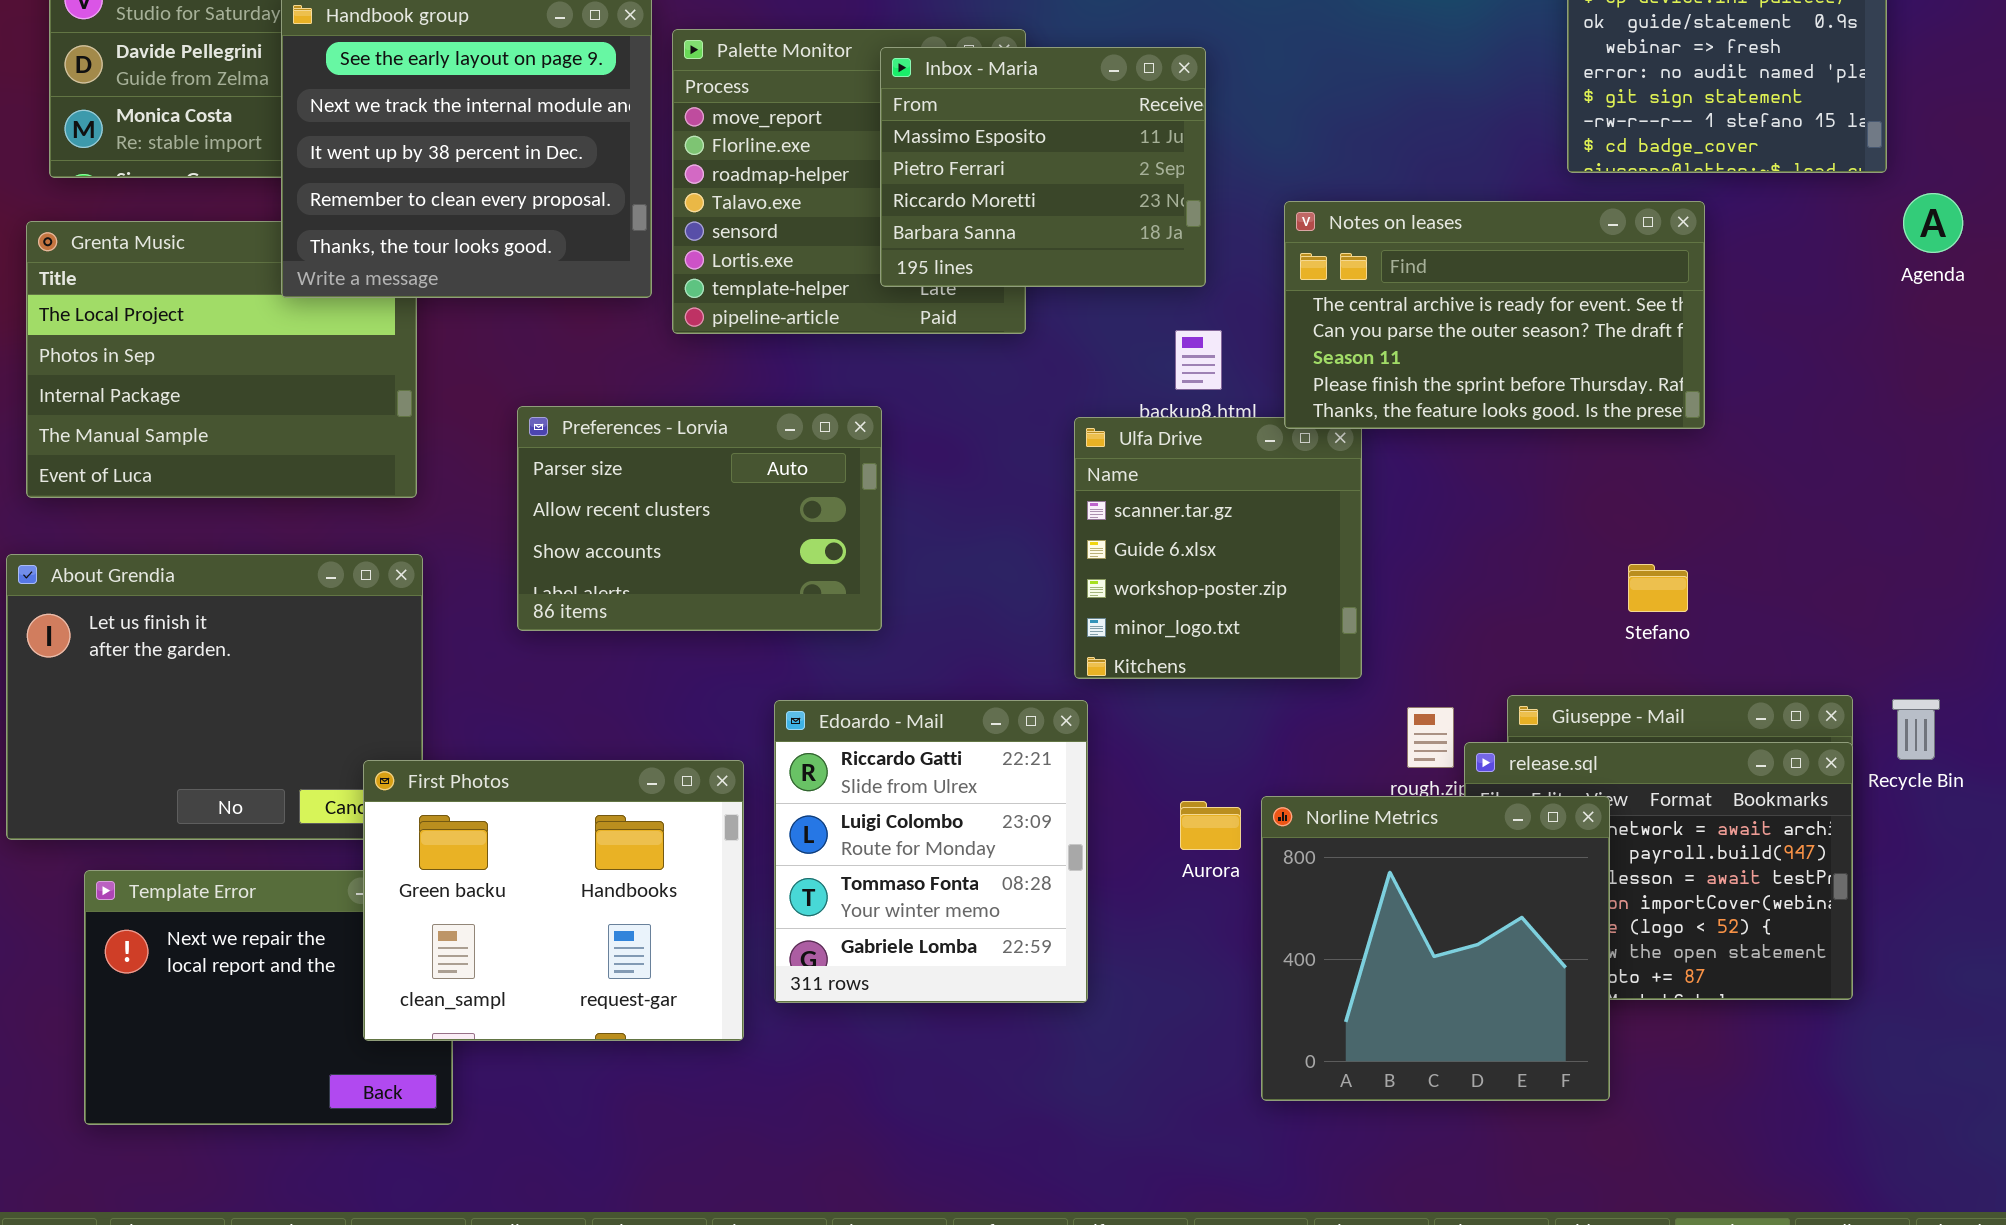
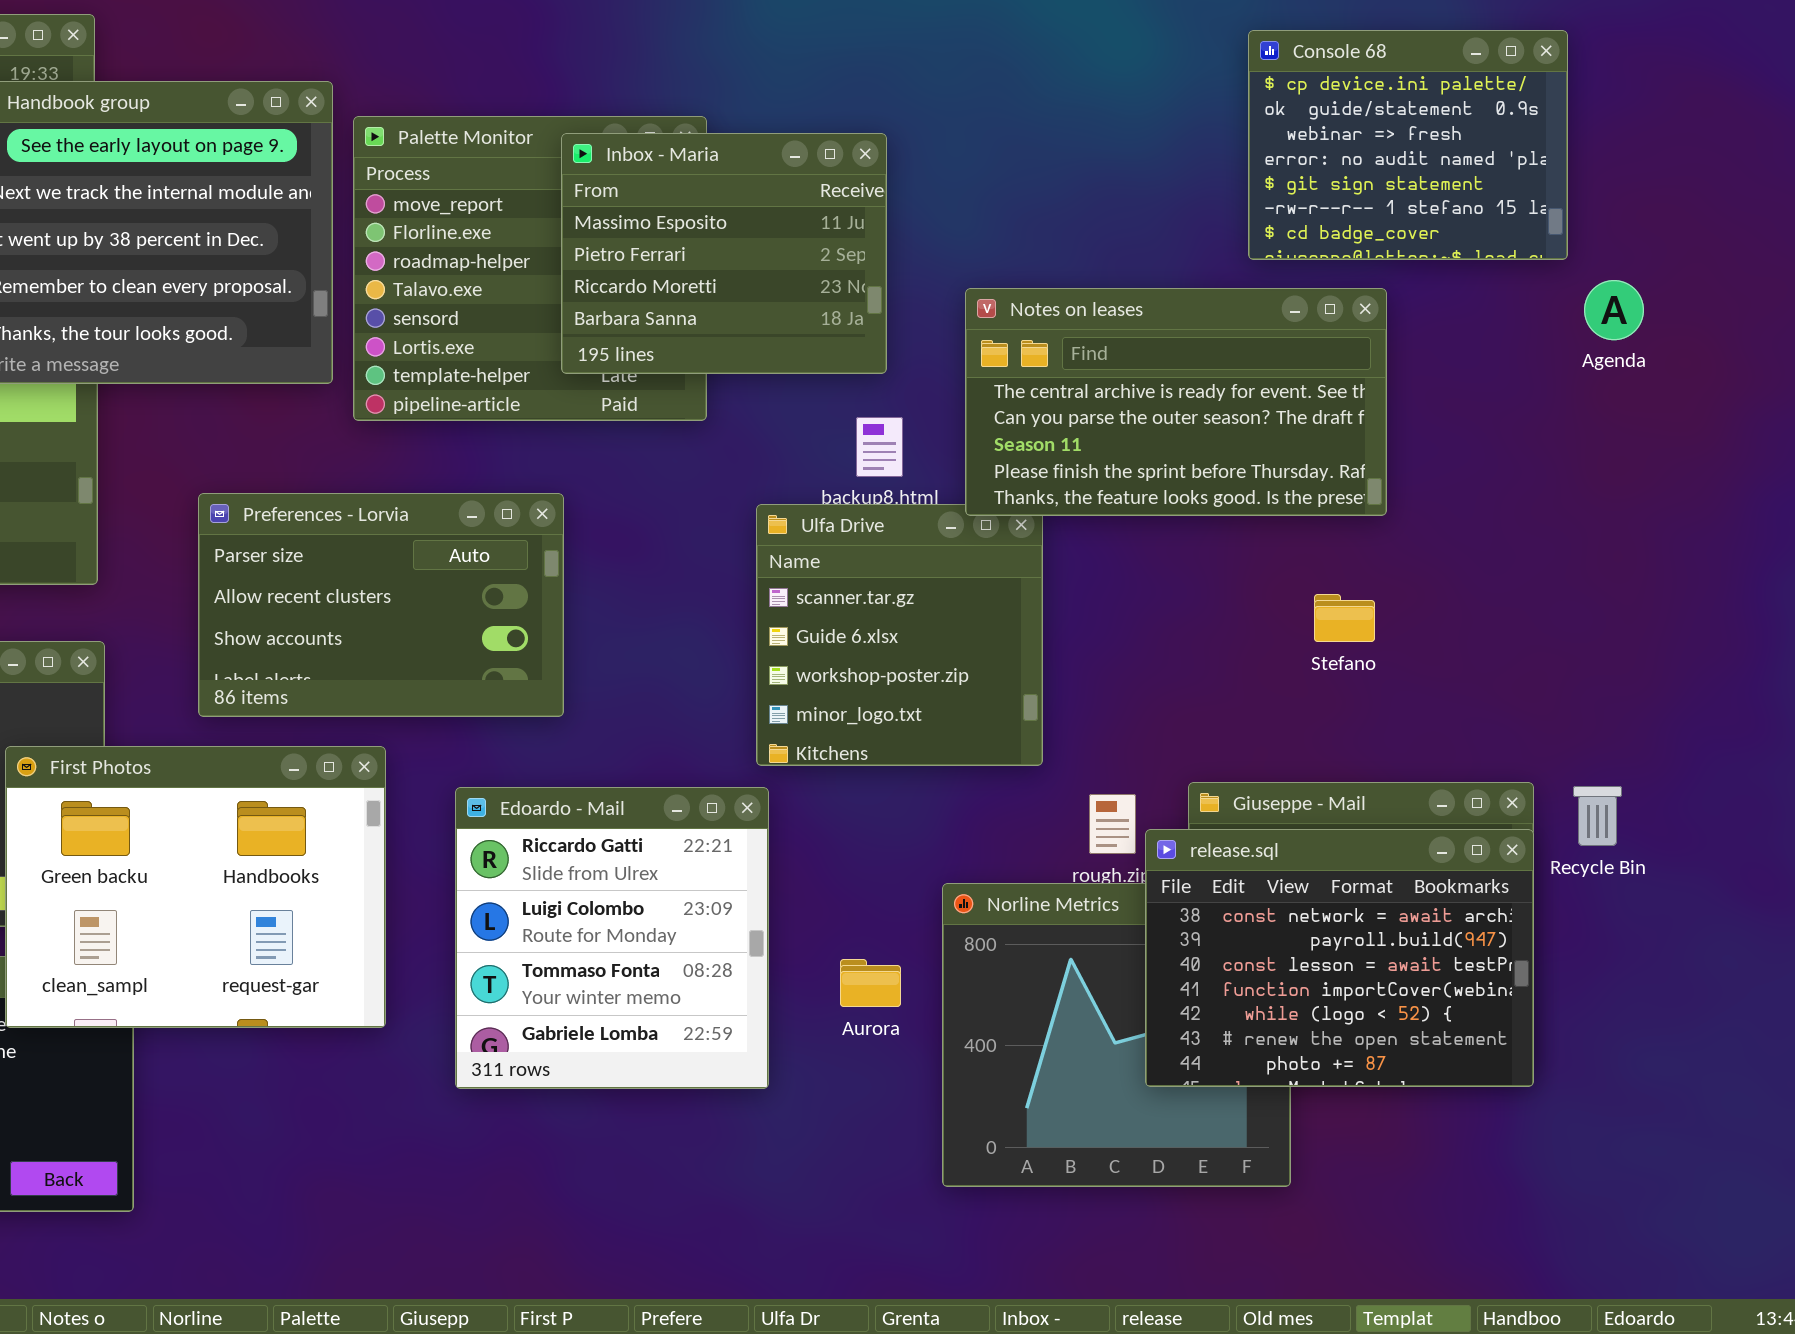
Stefano: [1628,564,1688,612] -> [1314,594,1375,642], moved
release.sql: [1464,742,1853,1000] -> [1145,829,1534,1087], raised
First Photos: [363,760,744,1041] -> [5,746,386,1028], moved
Aurora: [1180,801,1241,850] -> [840,959,901,1007], moved

